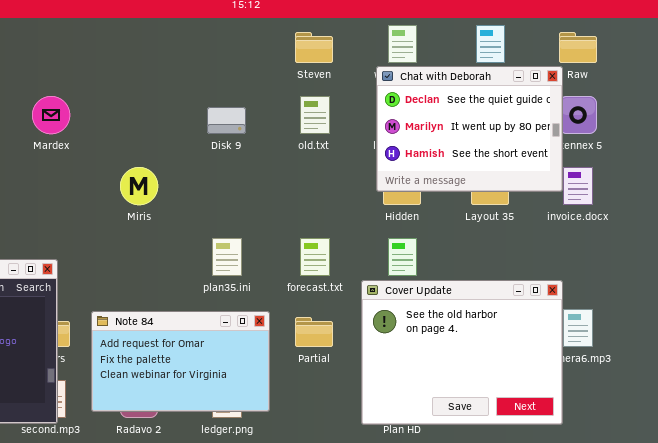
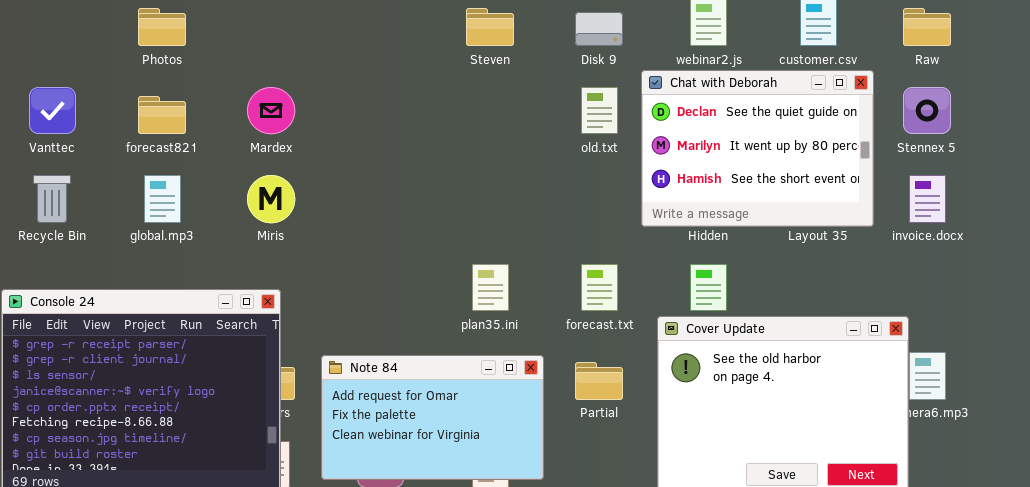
Steven: [295,32,333,63] -> [466,8,514,46], moved
Chat with Deborah: [376,66,563,192] -> [641,70,874,227], moved
Disk 9: [207,107,246,134] -> [575,12,623,46], moved
Miris: [120,167,158,205] -> [247,175,295,223], moved

